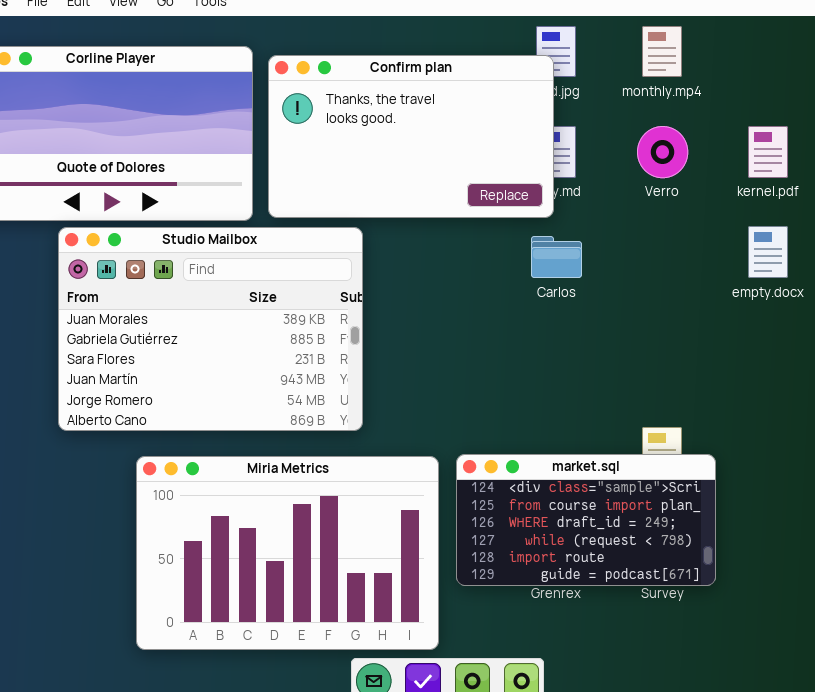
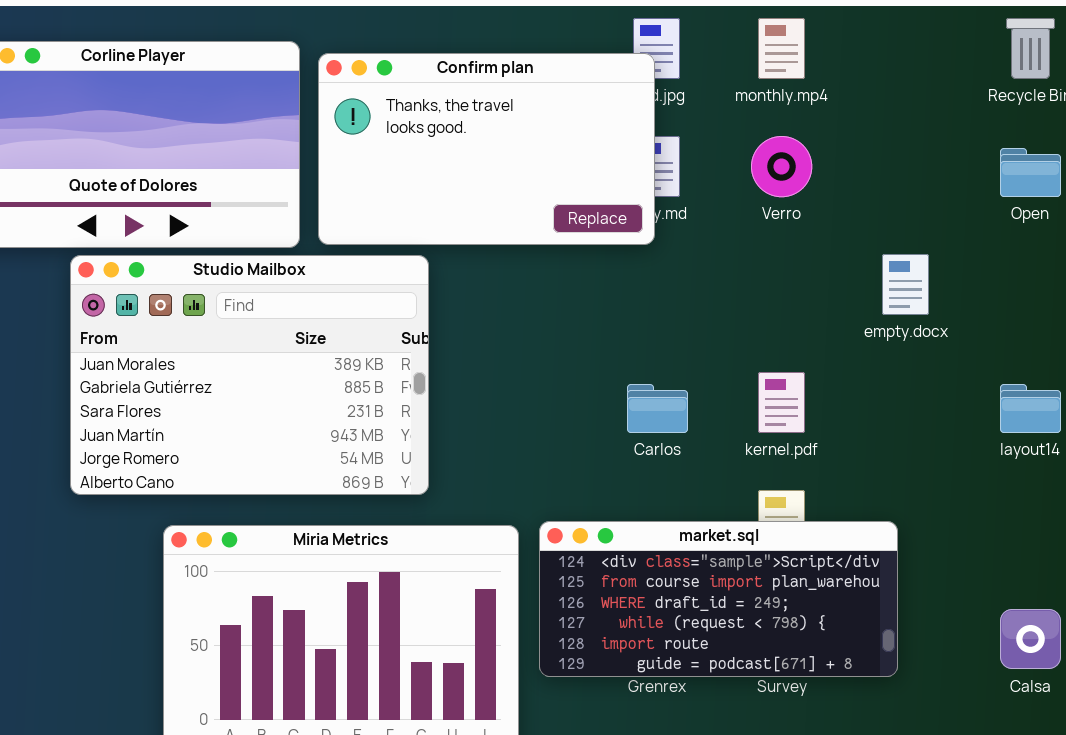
kernel.pdf: [748,126,788,178] -> [758,372,805,433], moved
Carlos: [531,236,582,278] -> [627,384,688,433], moved
market.sql: [456,454,716,586] -> [539,521,898,677], resized

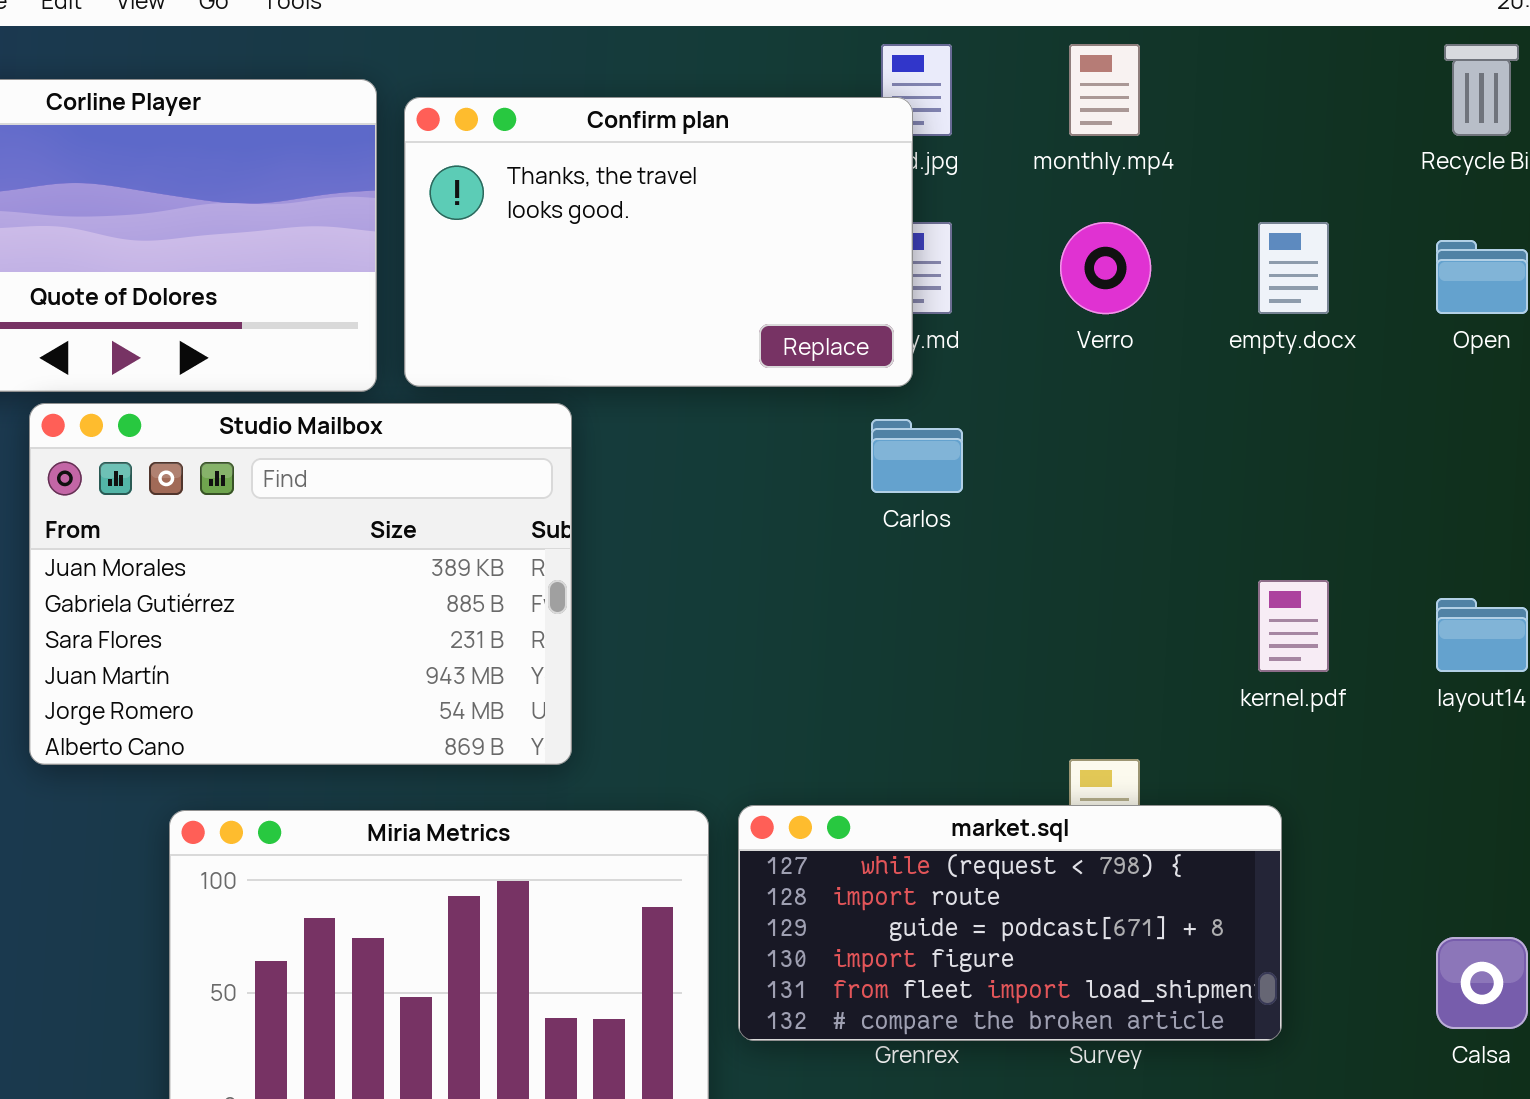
empty.docx: [882,254,929,315] -> [1258,222,1329,314], moved
kernel.pdf: [758,372,805,433] -> [1258,580,1329,672], moved
Carlos: [627,384,688,433] -> [871,419,963,493], moved
market.sql: [539,521,898,677] -> [738,805,1282,1041], scrolled down 3 rows

